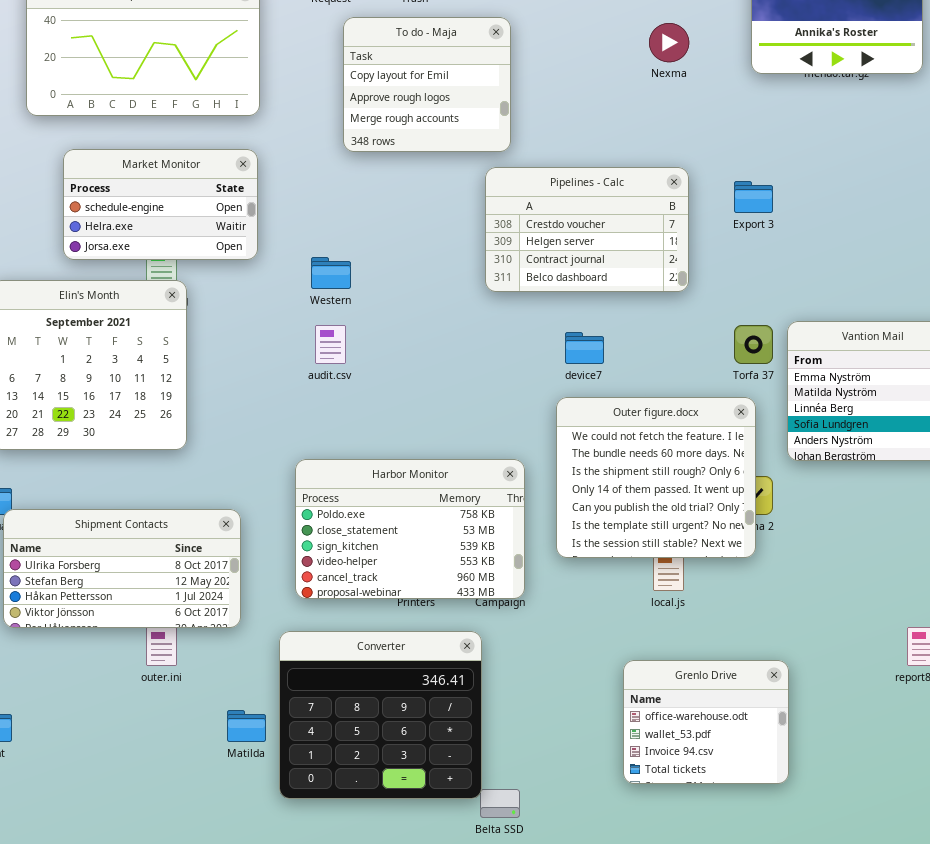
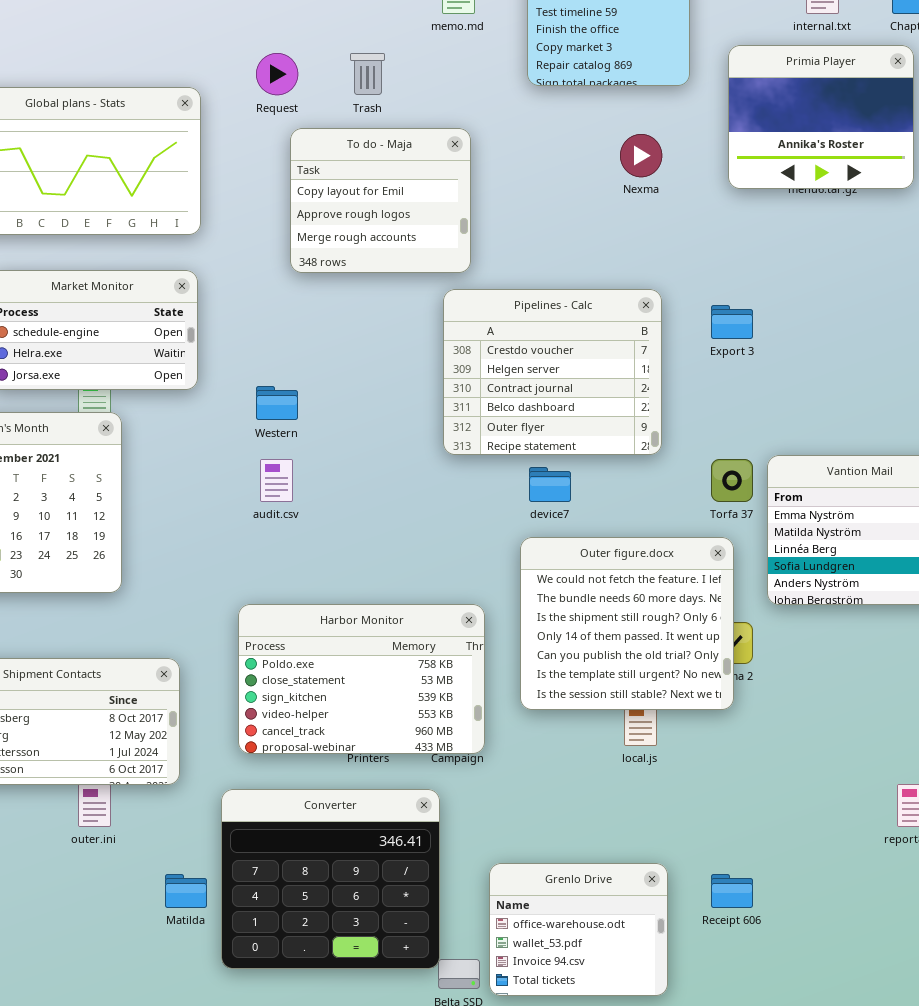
Pipelines - Calc: [485,167,689,292] -> [443,289,662,455], resized
Grenlo Drive: [623,660,789,784] -> [489,863,668,996], moved

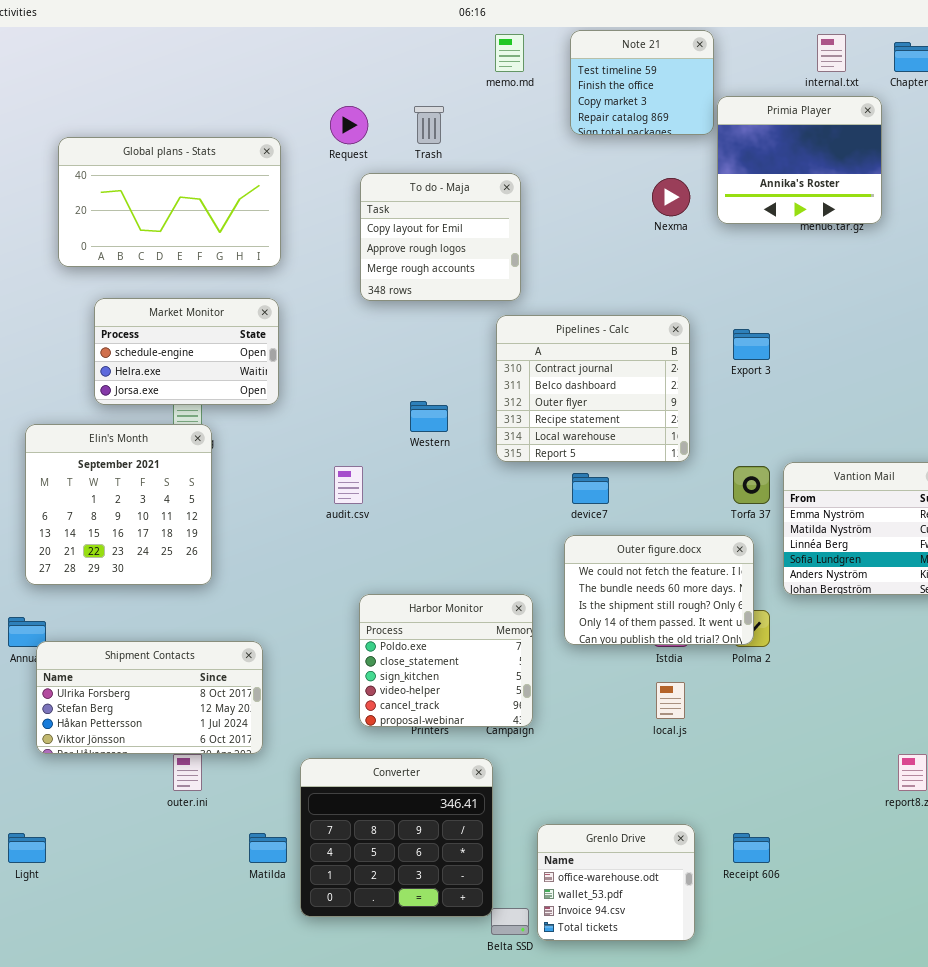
Primia Player: [728,45,914,189] -> [717,96,882,224], moved
Pipelines - Calc: [443,289,662,455] -> [496,315,690,462], scrolled down 2 rows
Western: [256,386,298,420] -> [410,401,448,432], moved
Outer figure.docx: [520,537,734,710] -> [564,535,754,645], resized
Harbor Monitor: [238,604,485,754] -> [359,594,533,727], resized

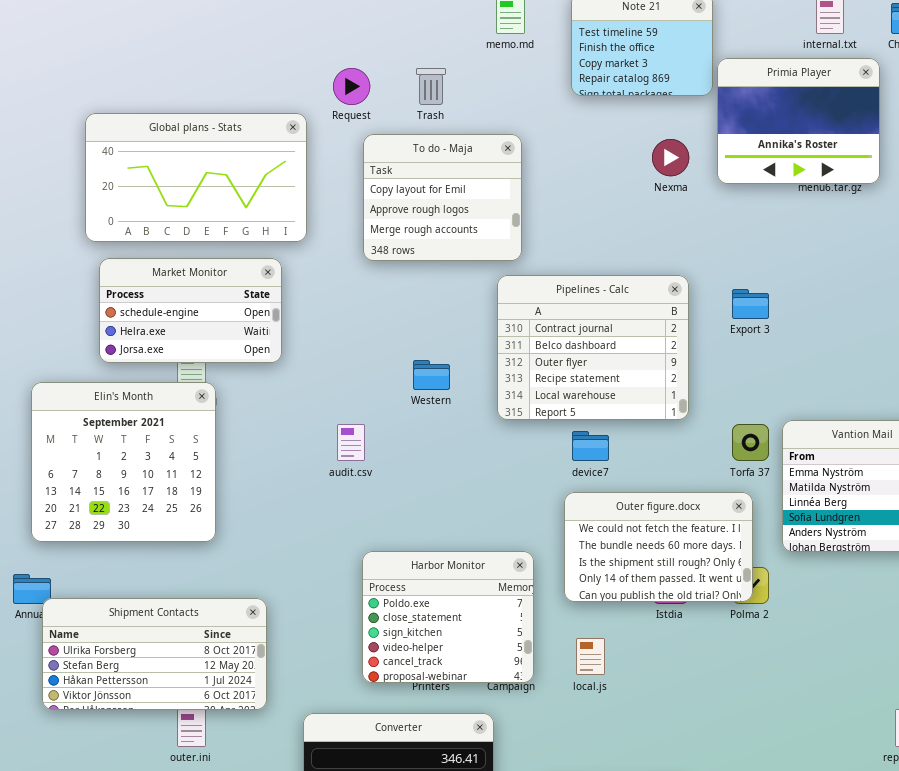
Global plans - Stats: [58,137,281,267] -> [85,113,307,242], moved
local.js: [656,682,685,719] -> [576,638,605,675], moved

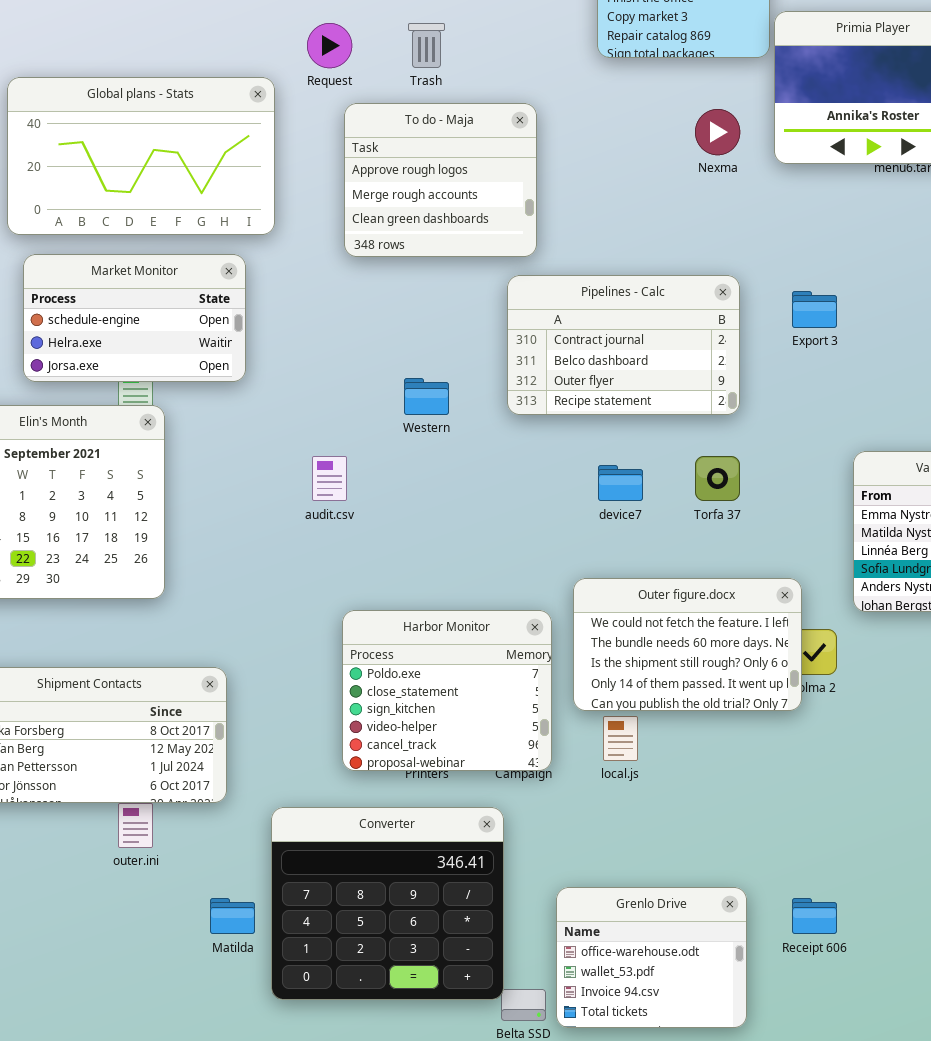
To do - Maja: [363,134,522,261] -> [344,103,537,257], scrolled down 1 row
Pipelines - Calc: [497,275,689,420] -> [507,275,740,415], resized
Torfa 37: [732,424,769,461] -> [695,456,740,501], moved
Outer figure.docx: [564,492,753,602] -> [573,578,802,711], moved

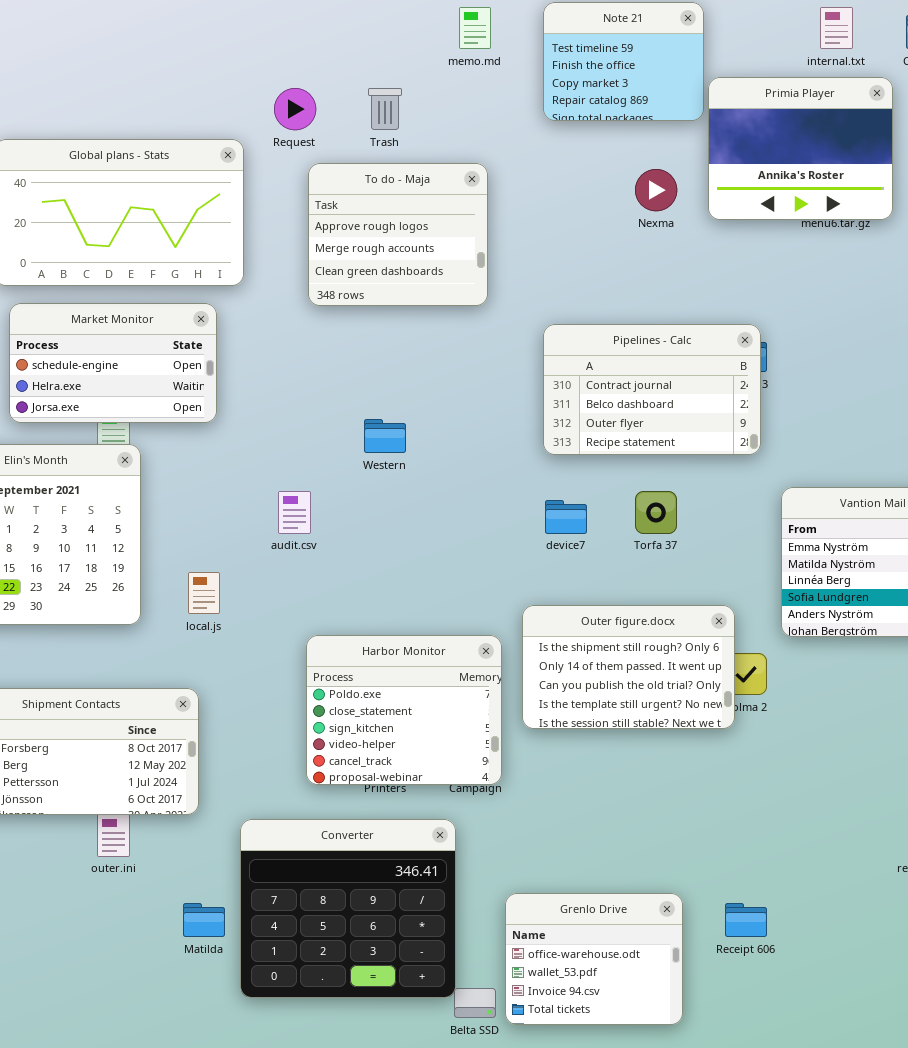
Pipelines - Calc: [507,275,740,415] -> [543,324,761,455], moved
Outer figure.docx: [573,578,802,711] -> [522,605,735,729], scrolled down 2 rows
local.js: [603,716,638,761] -> [188,572,220,614], moved

